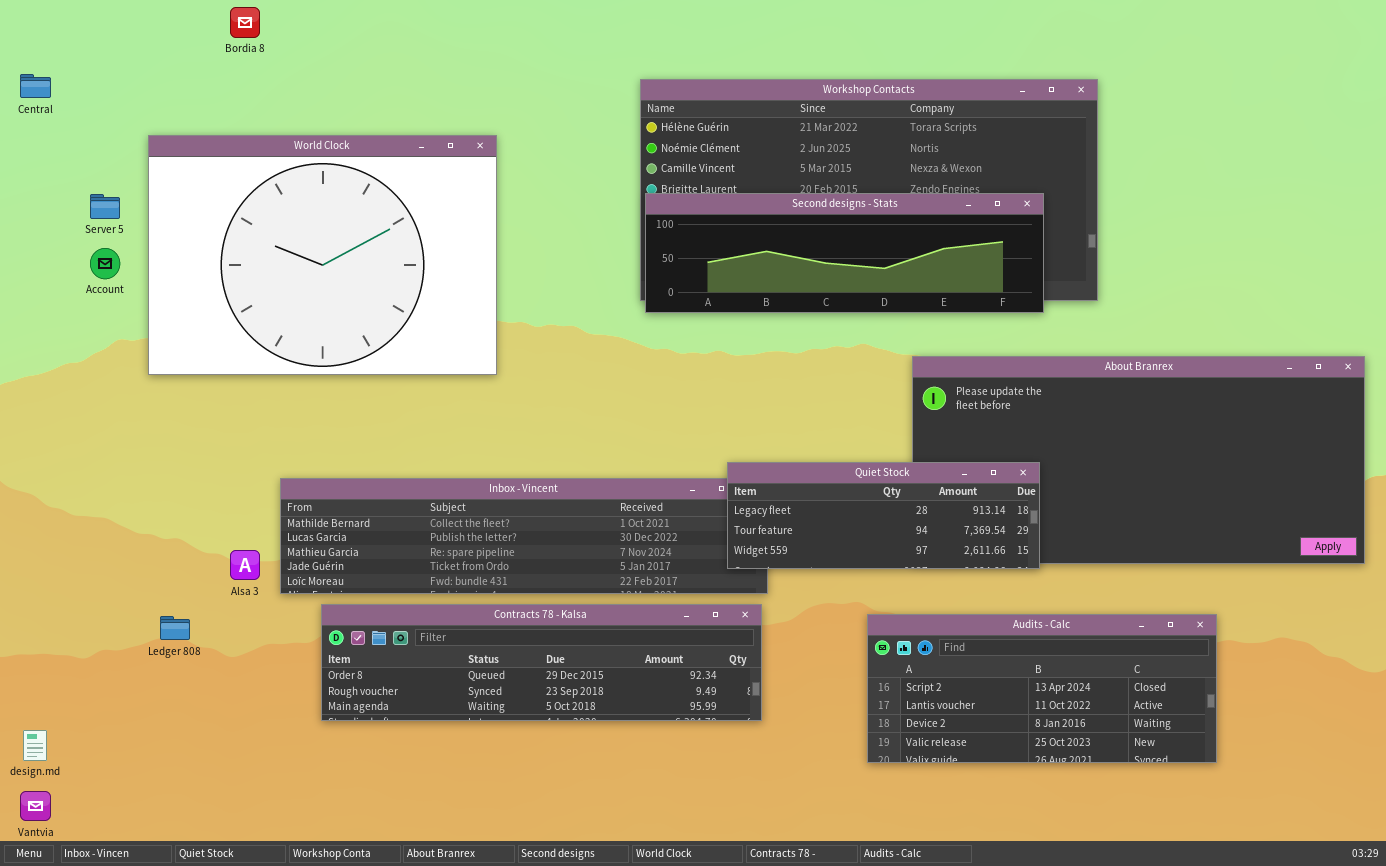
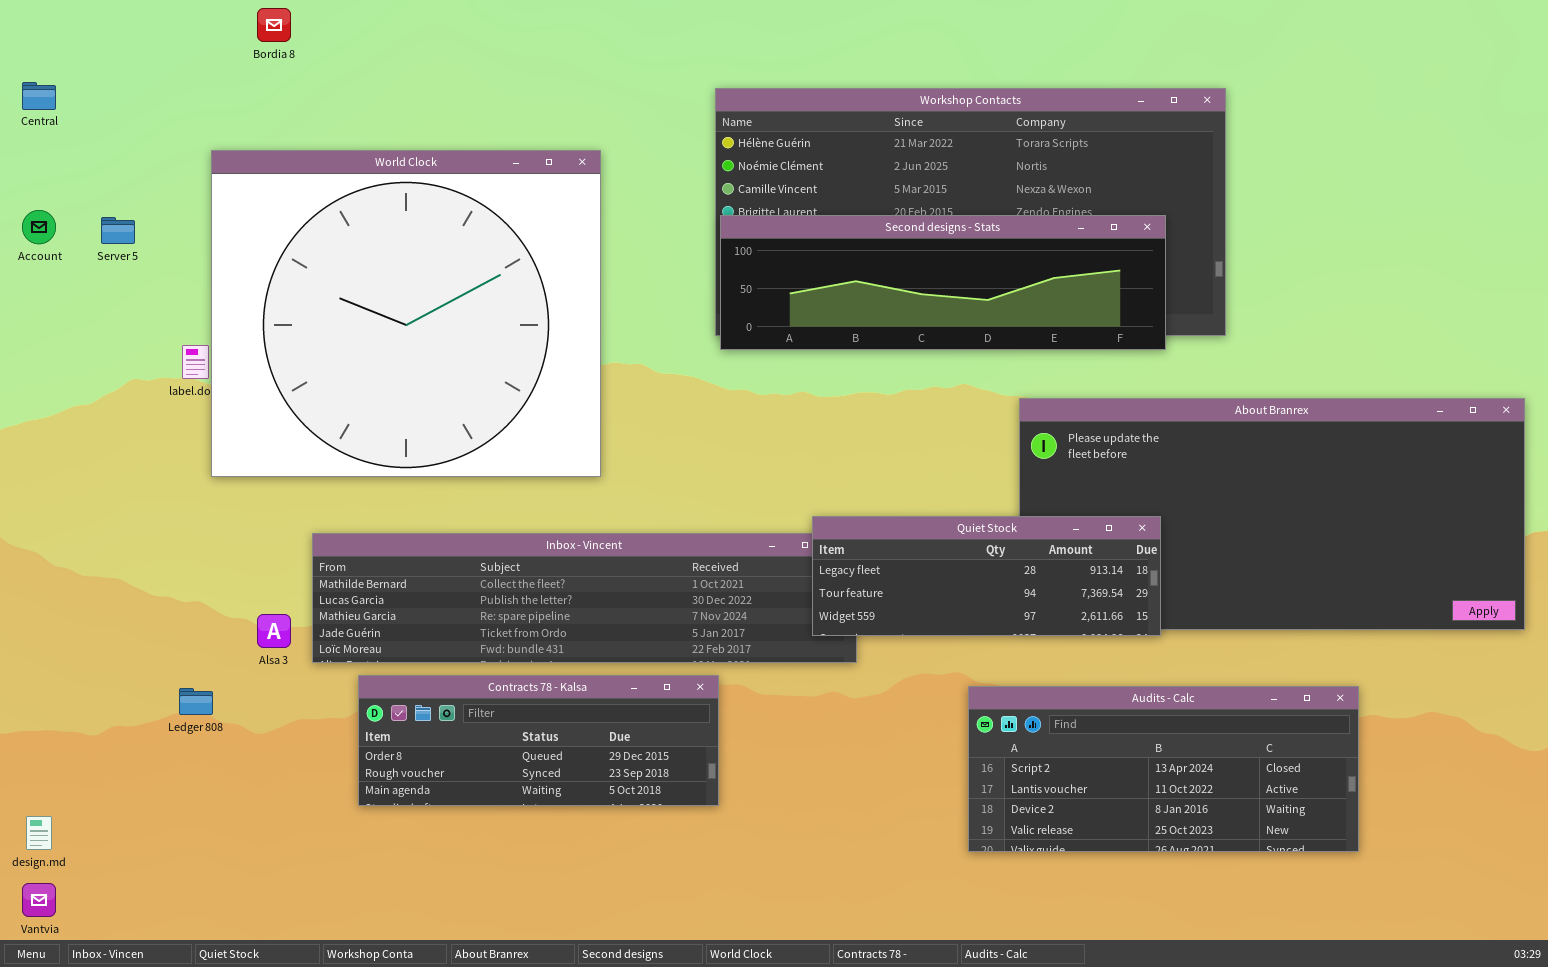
World Clock: [148,135,497,375] -> [211,150,601,477], moved, resized
Account: [90,248,120,279] -> [22,210,56,244], moved
Contracts 78 - Kalsa: [321,604,762,721] -> [358,675,719,806], resized

